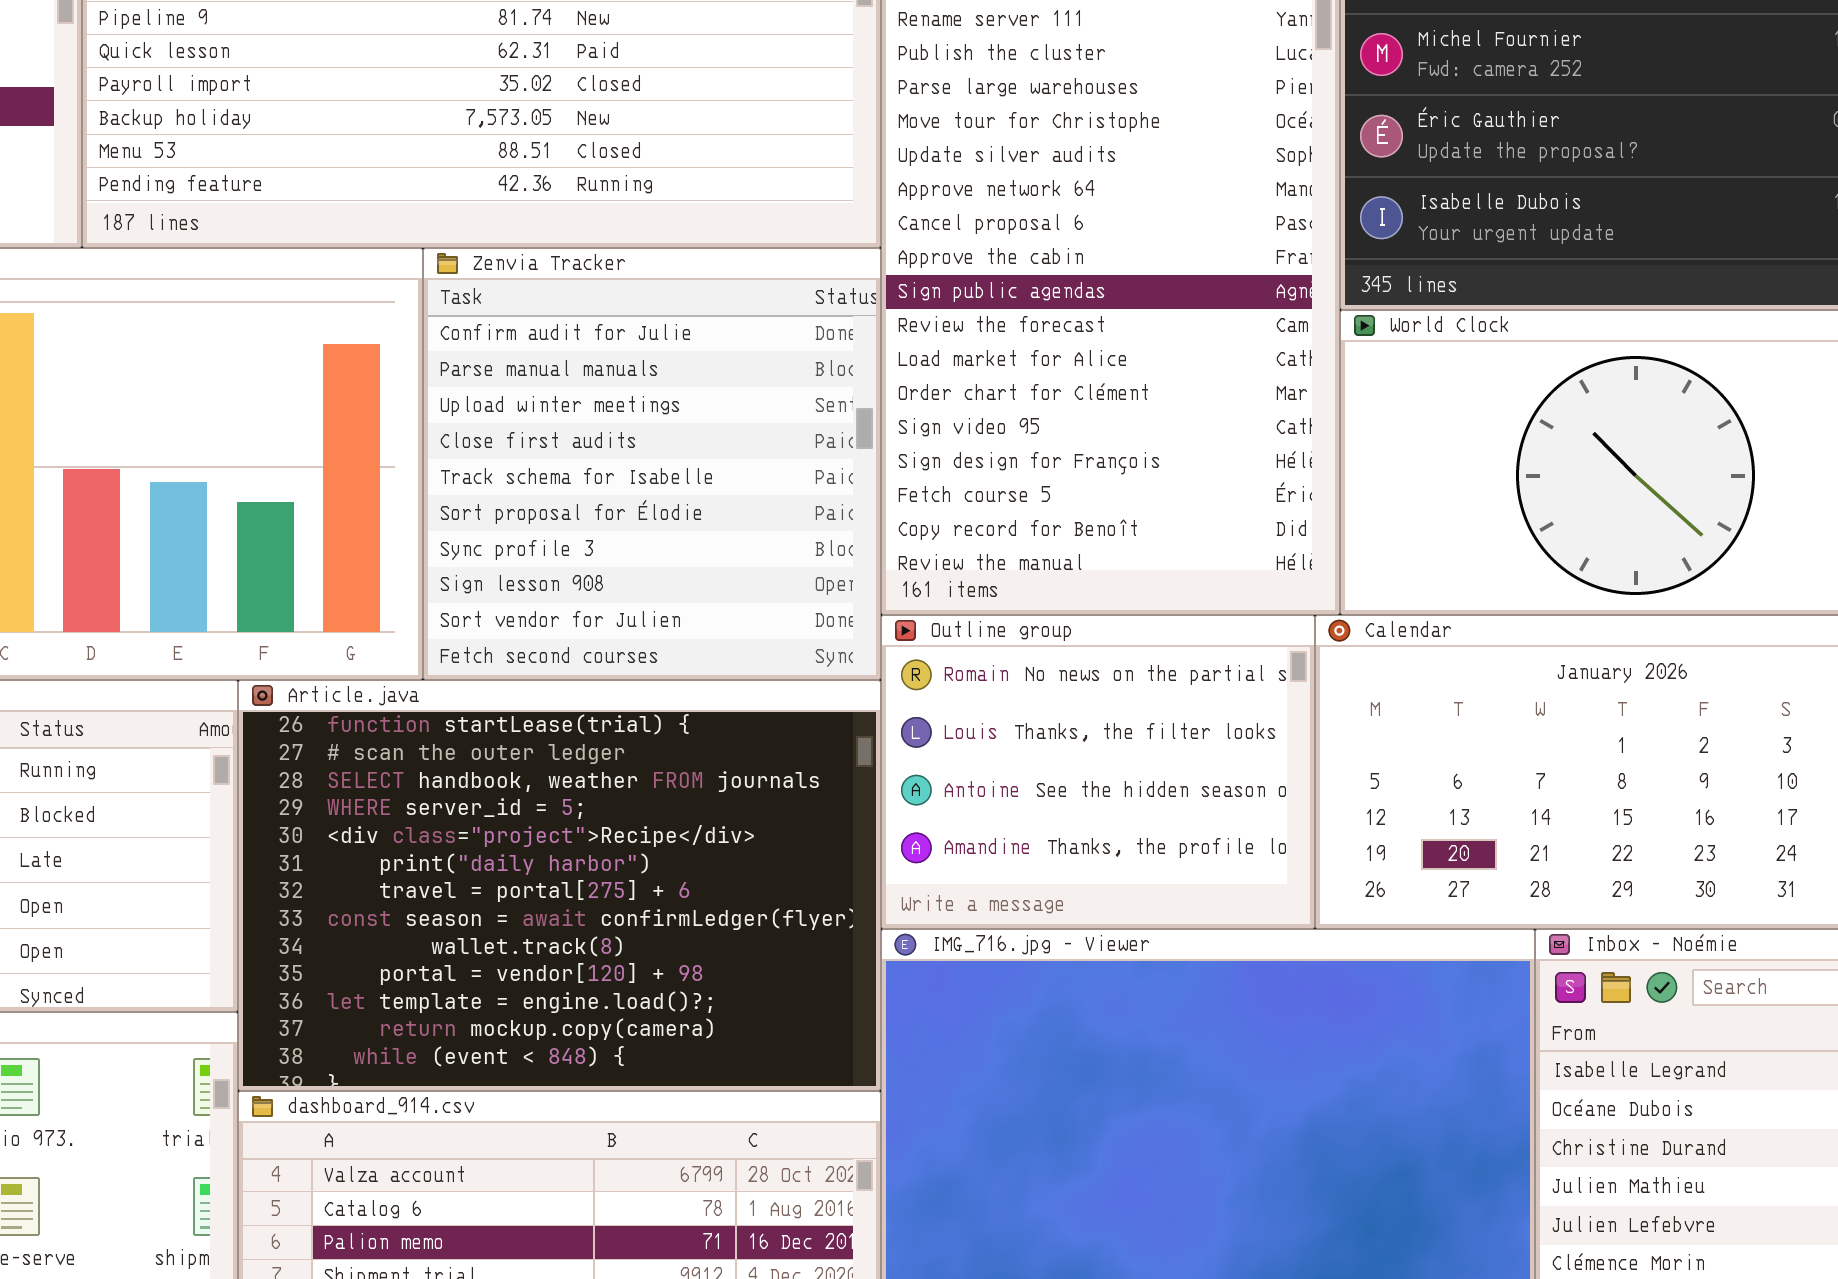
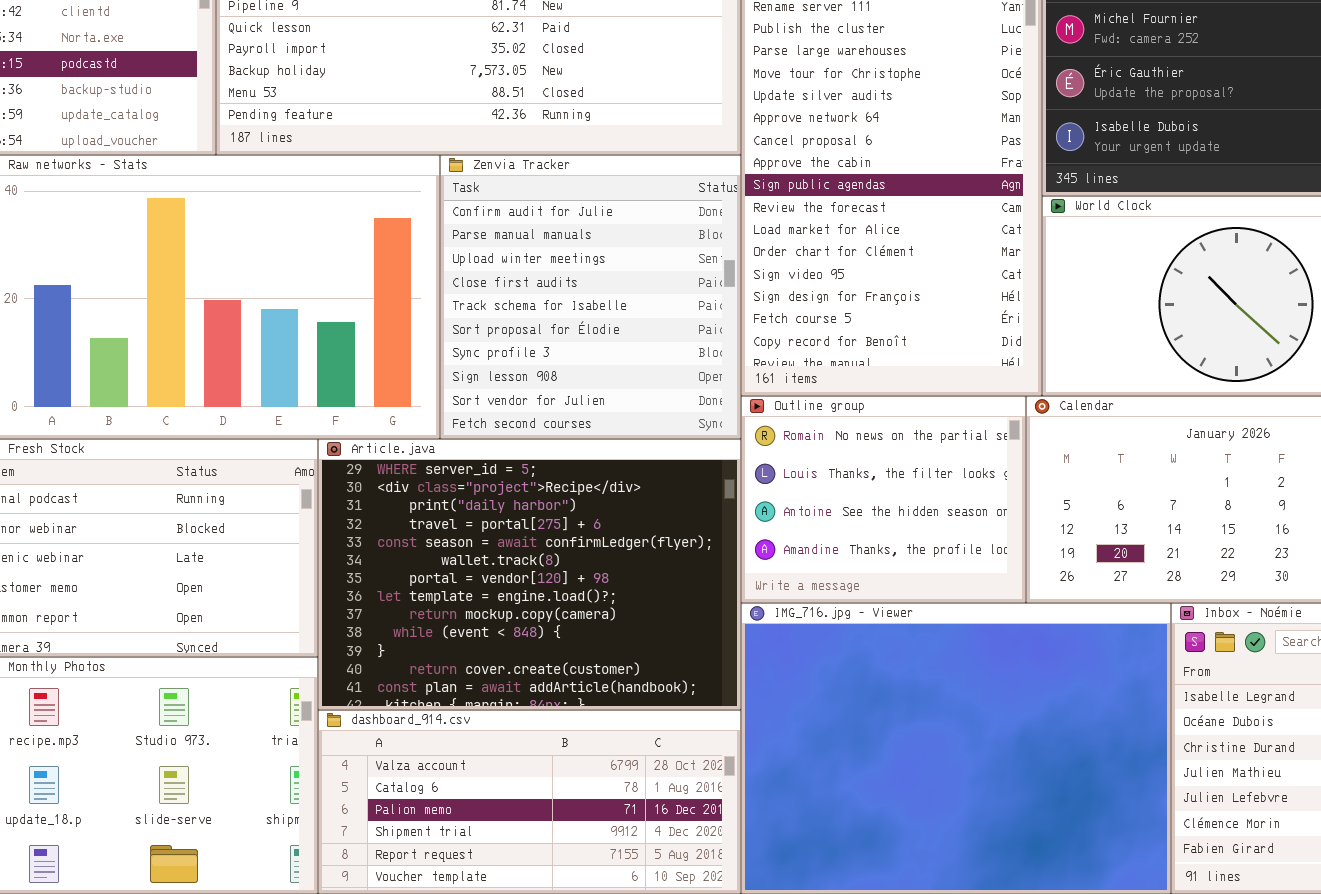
Article.java: [238,680,881,1091] -> [318,439,741,710], scrolled down 3 rows

